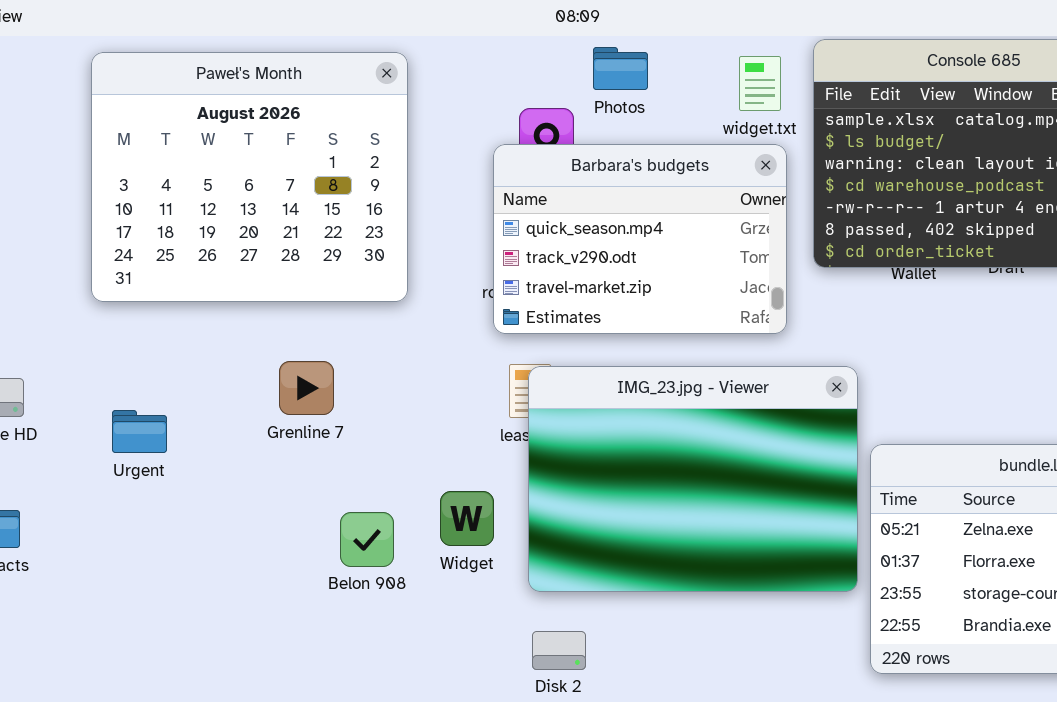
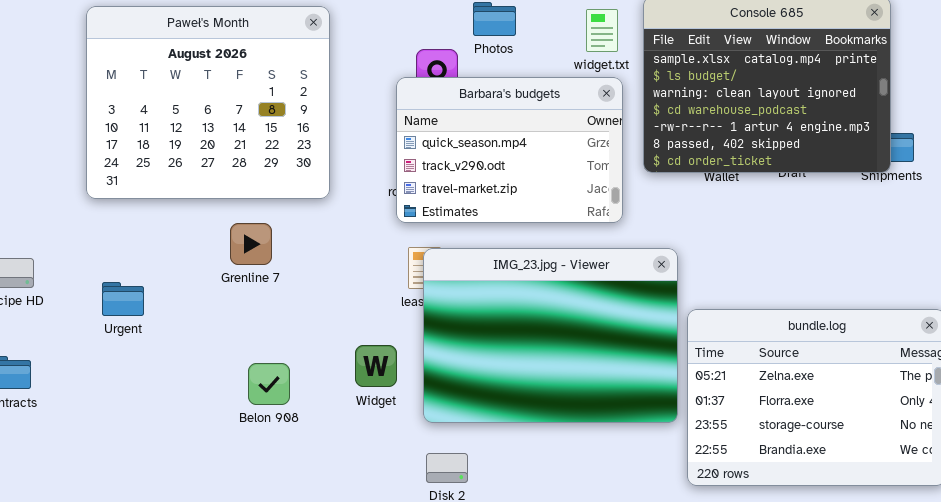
Grenline 7: [279,361,334,415] -> [230,223,272,265], moved
Belon 908: [340,512,394,567] -> [248,363,290,405], moved

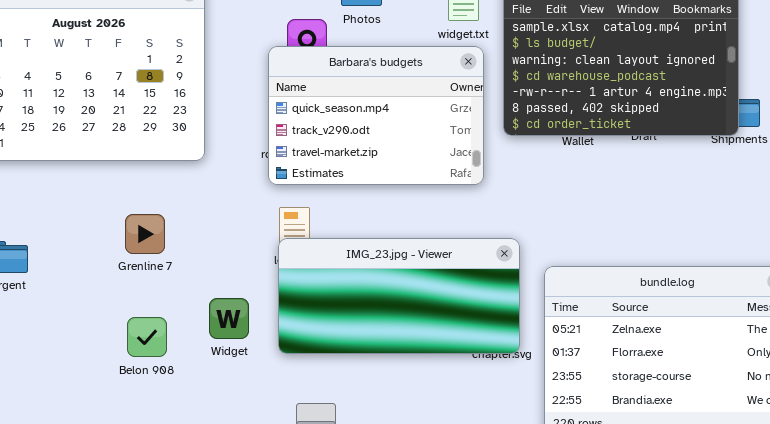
Grenline 7: [230,223,272,265] -> [125,214,165,254], moved
IMG_23.jpg - Viewer: [423,248,678,423] -> [278,238,520,354], moved, resized
Widget: [355,345,397,387] -> [209,298,249,339], moved

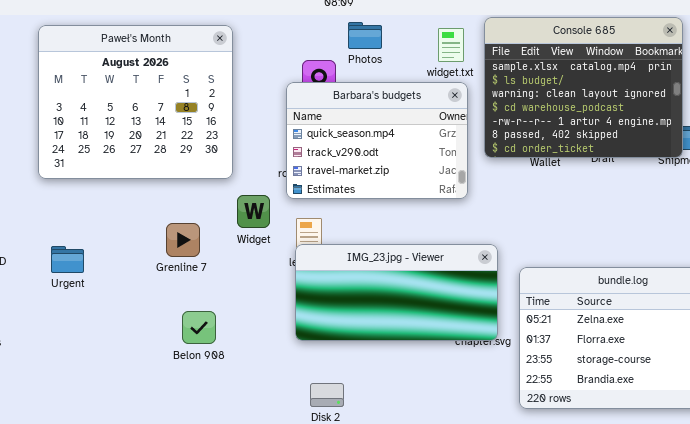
Widget: [209,298,249,339] -> [237,195,270,228], moved
Belon 908: [127,317,167,357] -> [182,311,216,344], moved

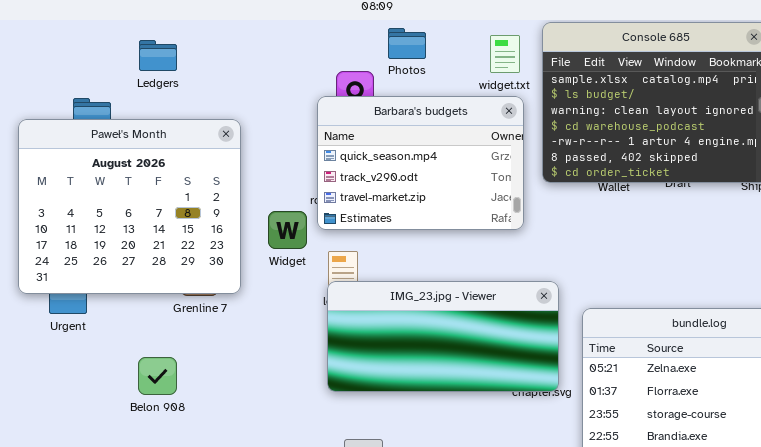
Paweł's Month: [38,25,233,179] -> [18,119,241,294], moved
Widget: [237,195,270,228] -> [268,211,307,249], moved
Belon 908: [182,311,216,344] -> [138,357,177,395], moved

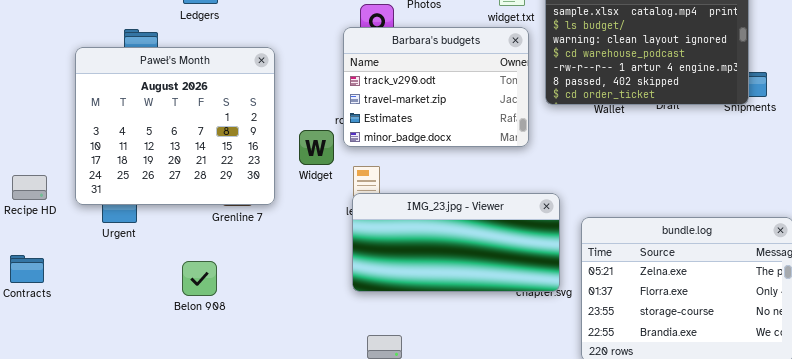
Barbara's budgets: [317,96,524,230] -> [343,27,529,147], scrolled down 1 row

